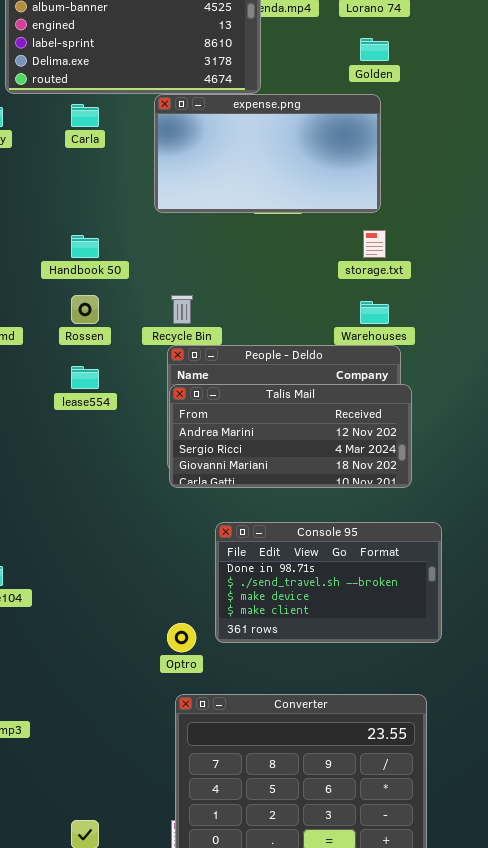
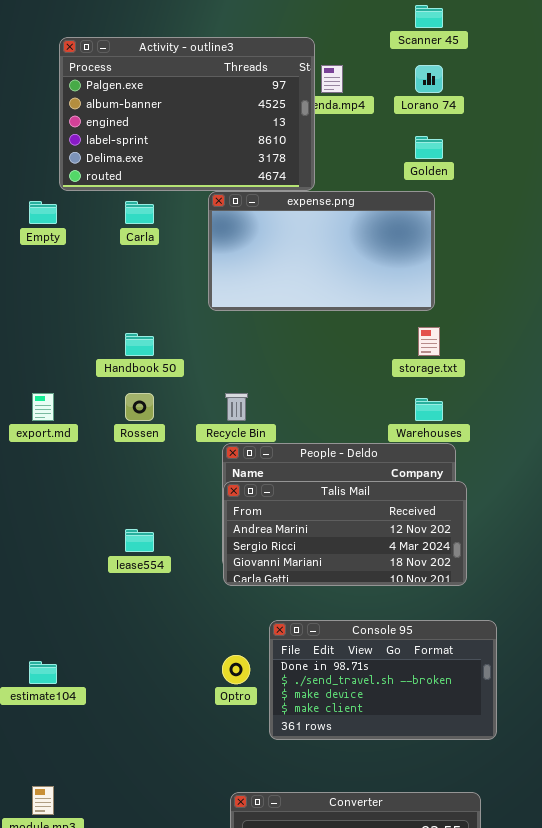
lease554: [71,366,99,389] -> [125,529,154,552], moved
Optro: [167,623,196,652] -> [222,655,250,684], moved

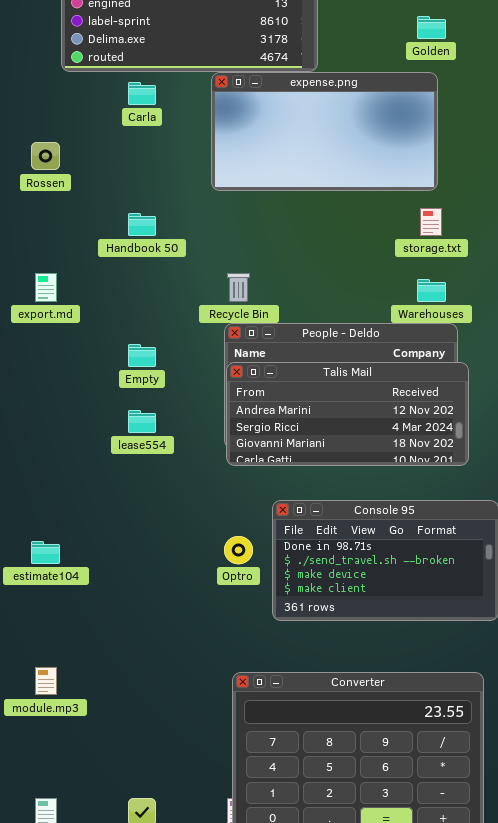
Empty: [29,201,57,224] -> [128,344,156,367], moved
Rossen: [125,393,154,421] -> [31,142,60,170], moved

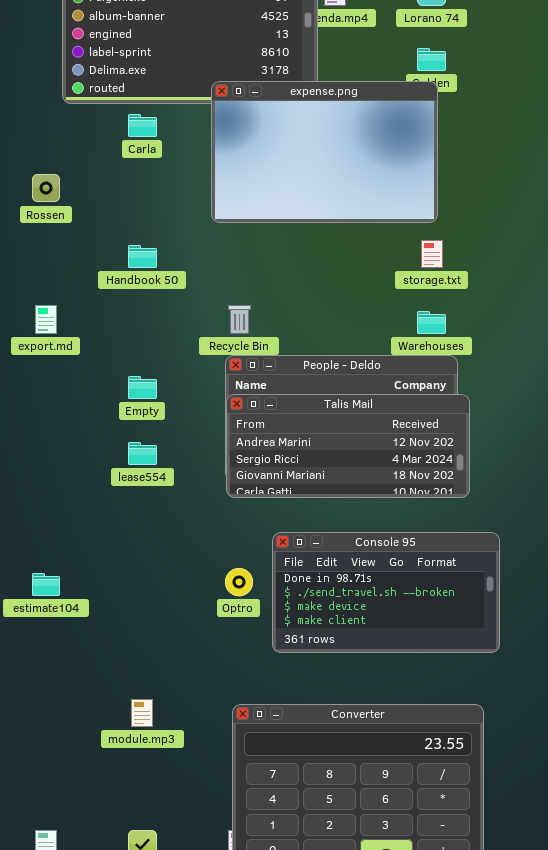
expense.png: [211,72,438,191] -> [211,81,438,223], resized
module.mp3: [35,667,57,695] -> [131,699,153,727], moved

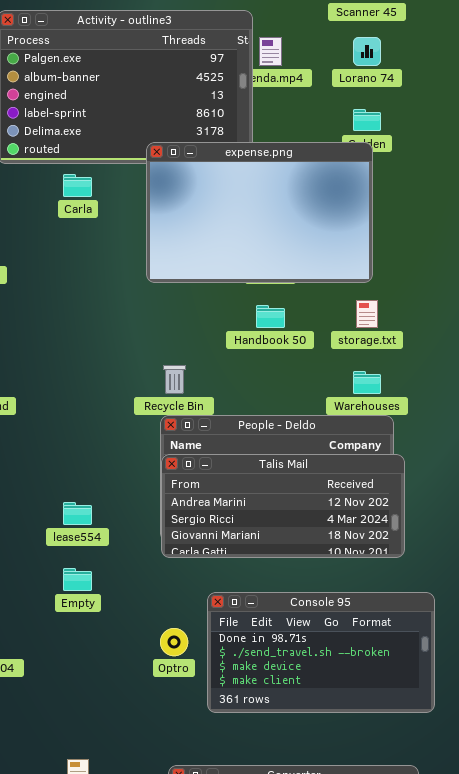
Handbook 50: [128,245,157,268] -> [256,305,285,328], moved
Empty: [128,376,157,399] -> [63,568,92,591], moved

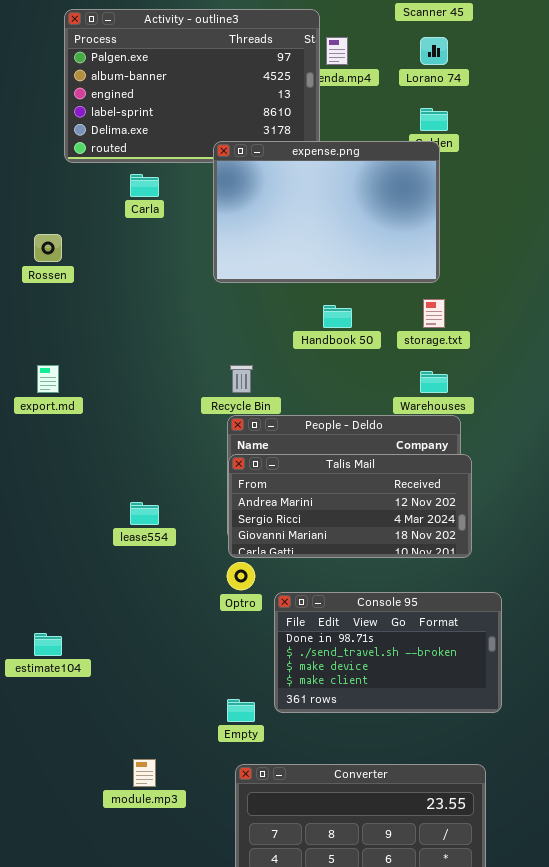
Empty: [63,568,92,591] -> [227,699,255,722], moved
Optro: [160,628,188,656] -> [227,562,255,590], moved

